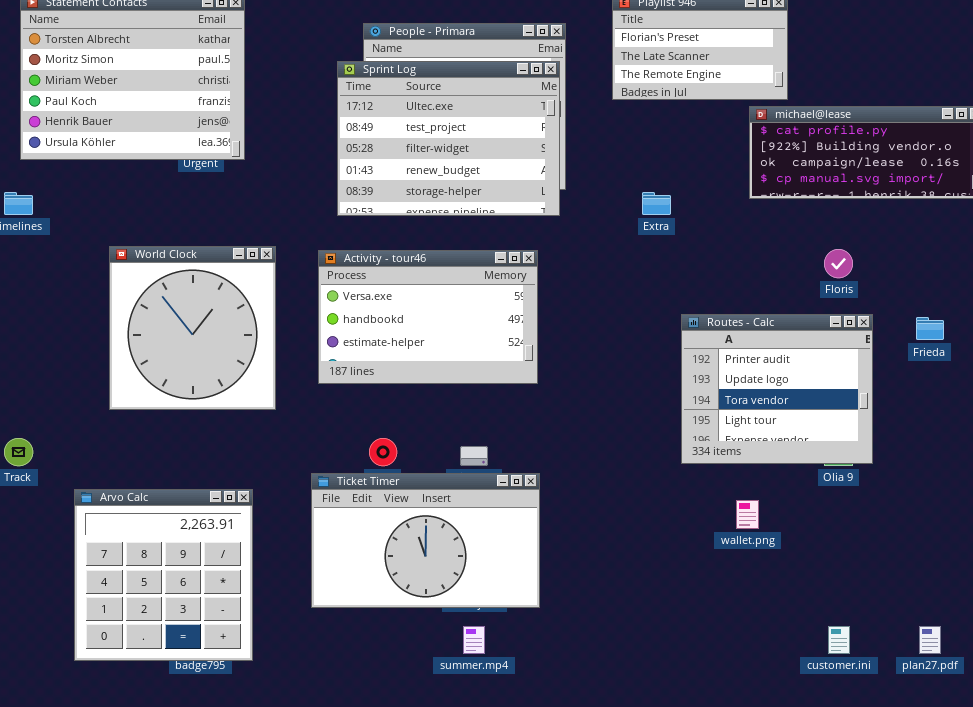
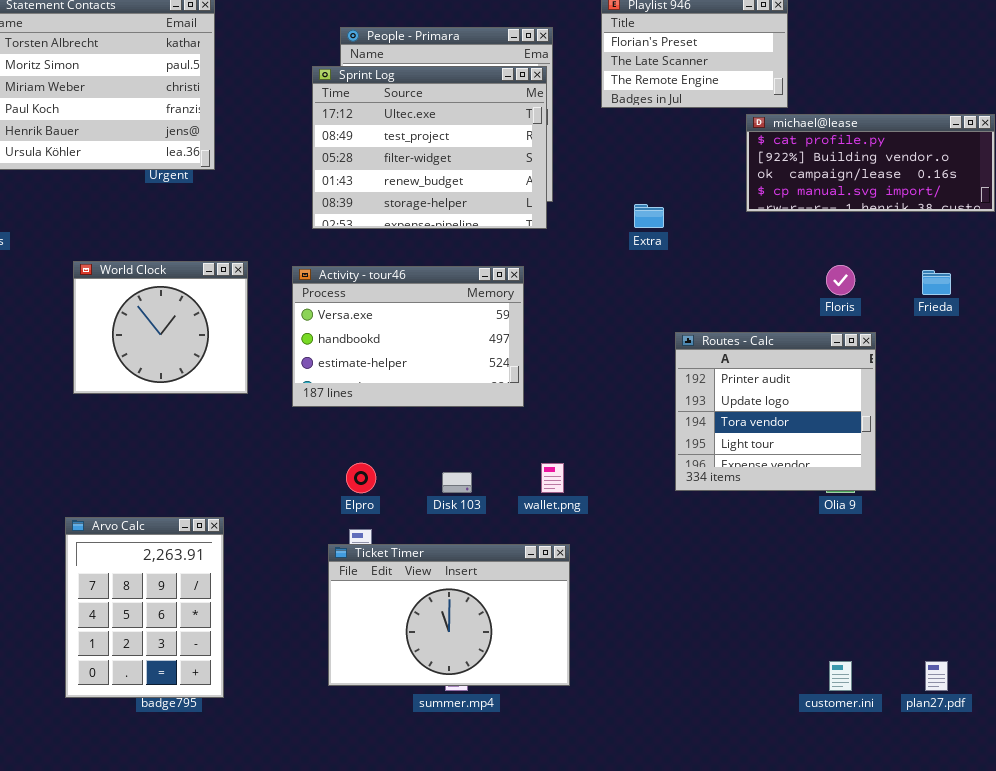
World Clock: [109,246,276,410] -> [73,261,248,394], resized
Frieda: [916,317,944,340] -> [922,270,951,295], moved
Ticket Timer: [311,473,540,608] -> [328,544,570,686], moved
Arvo Calc: [74,489,253,661] -> [65,517,224,698], resized
wallet.png: [736,500,759,529] -> [541,463,564,493], moved

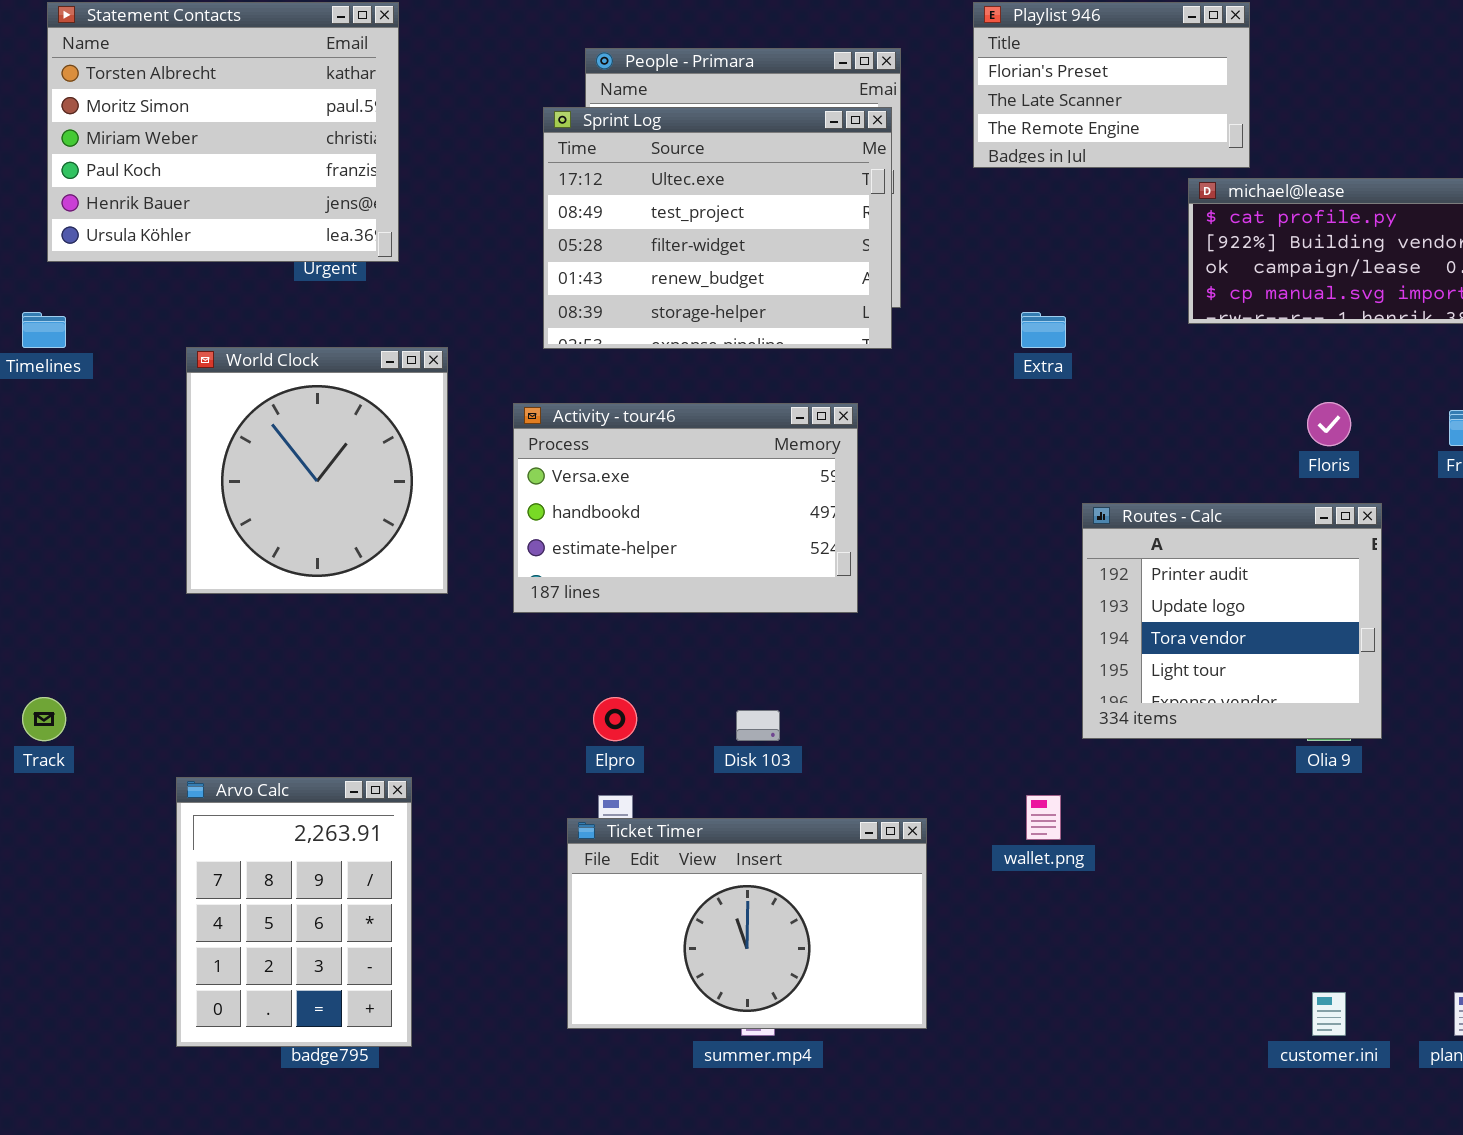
World Clock: [73,261,248,394] -> [186,347,448,594], resized
wallet.png: [541,463,564,493] -> [1026,795,1061,840], moved

